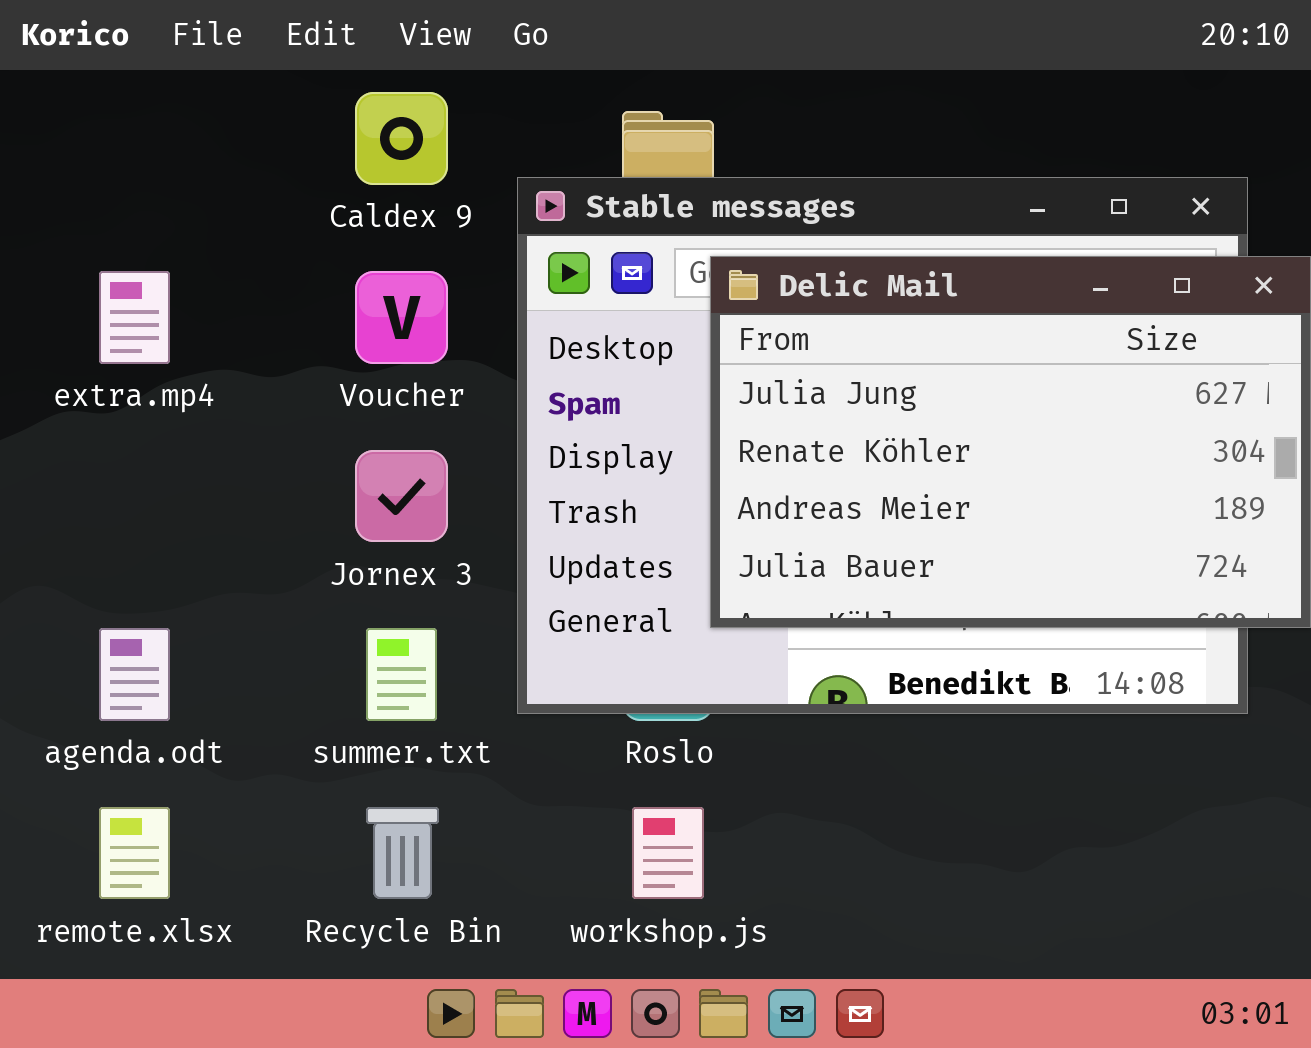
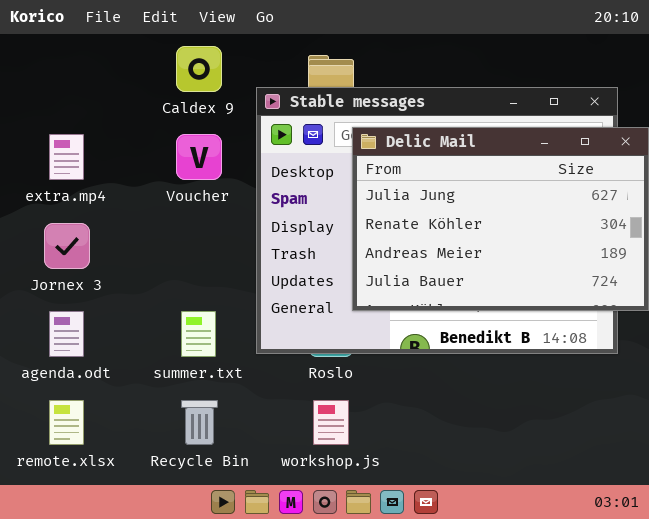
Jornex 3: [355,450,448,542] -> [44,223,90,269], moved

